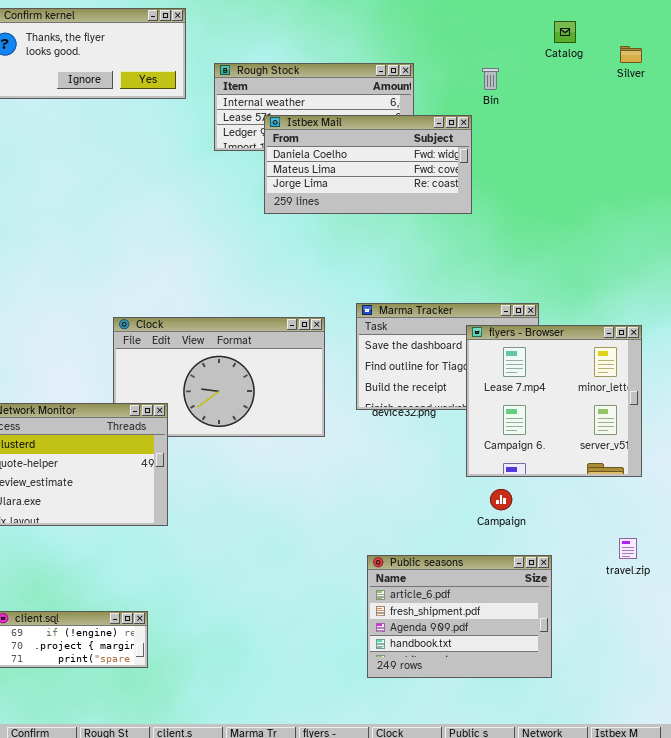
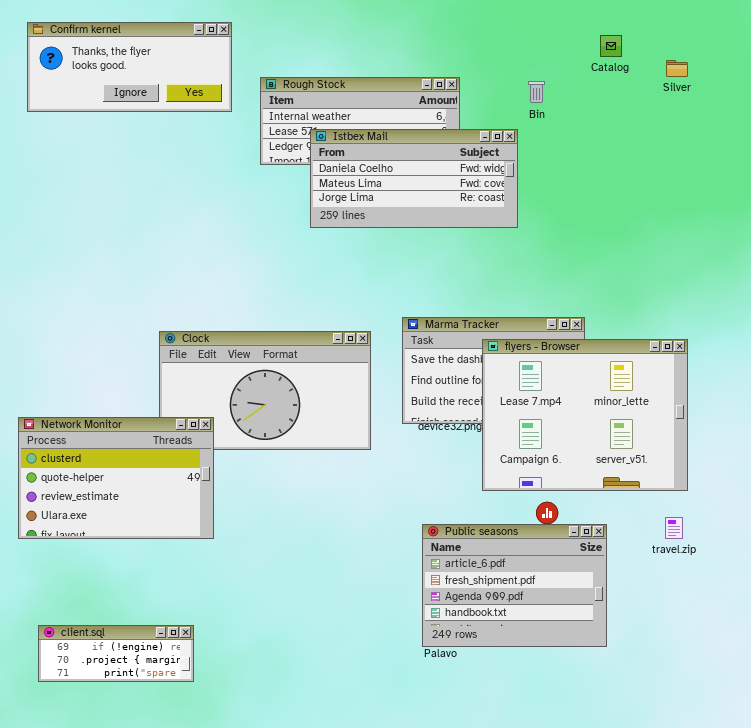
flyers - Browser: [466,325,642,477] -> [482,339,688,491], resized
travel.zip: [619,538,637,559] -> [665,517,683,539], moved
Public seasons: [367,555,552,678] -> [422,524,607,647], moved

